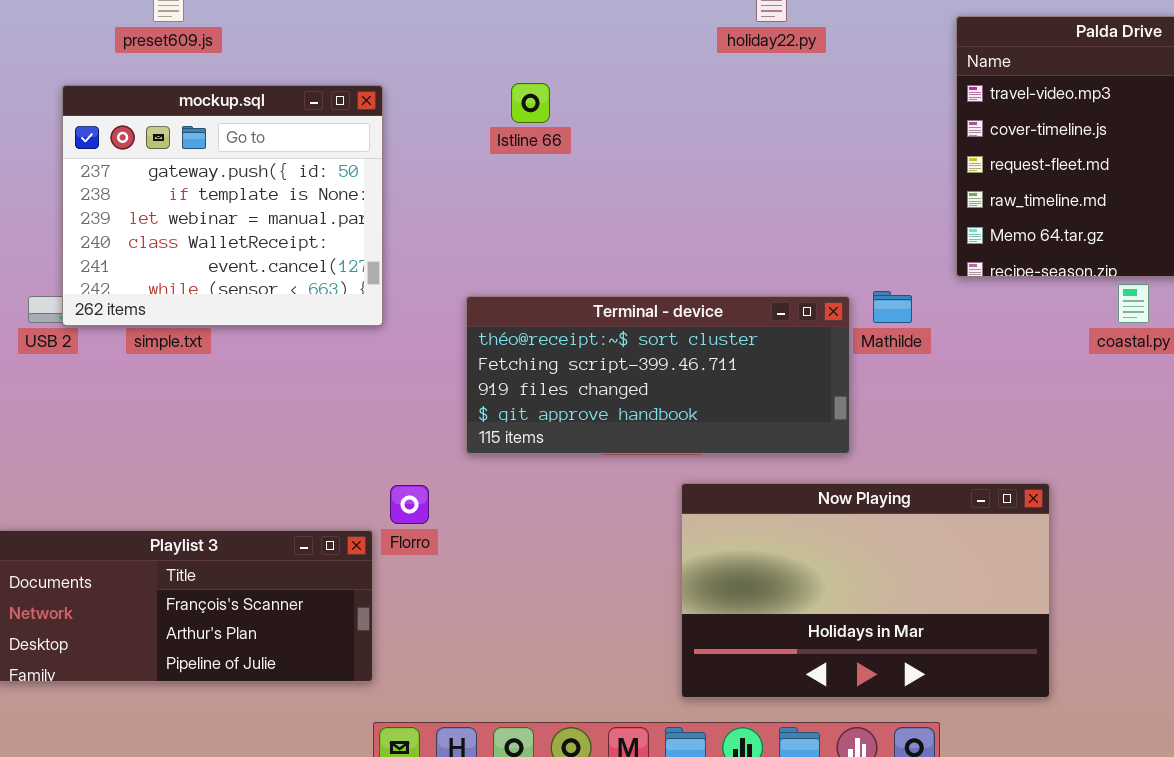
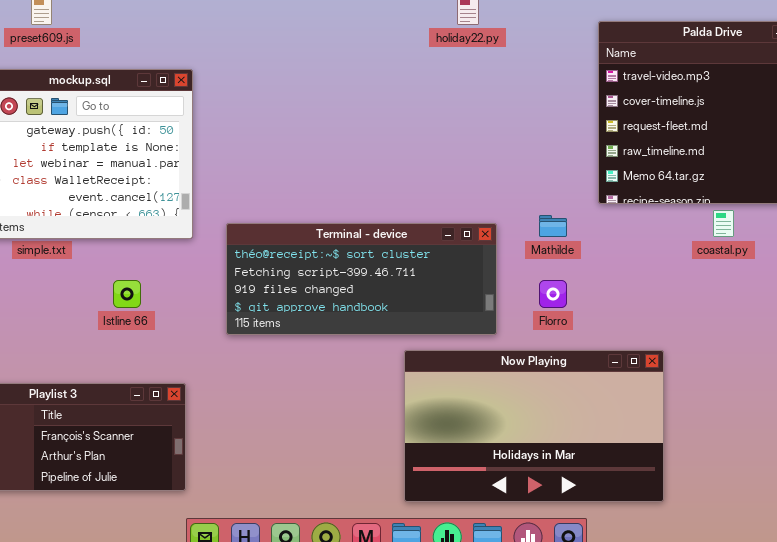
Istline 66: [511,83,550,123] -> [113,280,141,308], moved
Terminal - device: [466,296,850,454] -> [226,223,497,335], moved
Florro: [390,485,429,524] -> [539,280,567,308], moved

